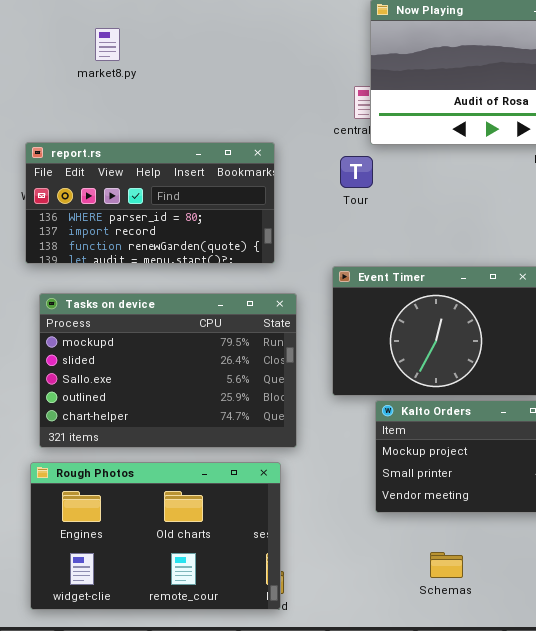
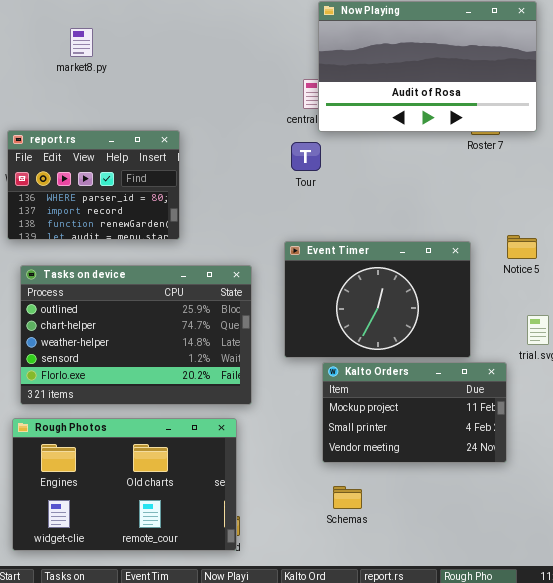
report.rs: [25,142,275,264] -> [7,130,180,240], resized
Tasks on device: [39,293,297,448] -> [20,265,252,405], scrolled down 3 rows
Schemas: [430,552,463,578] -> [333,486,362,509], moved

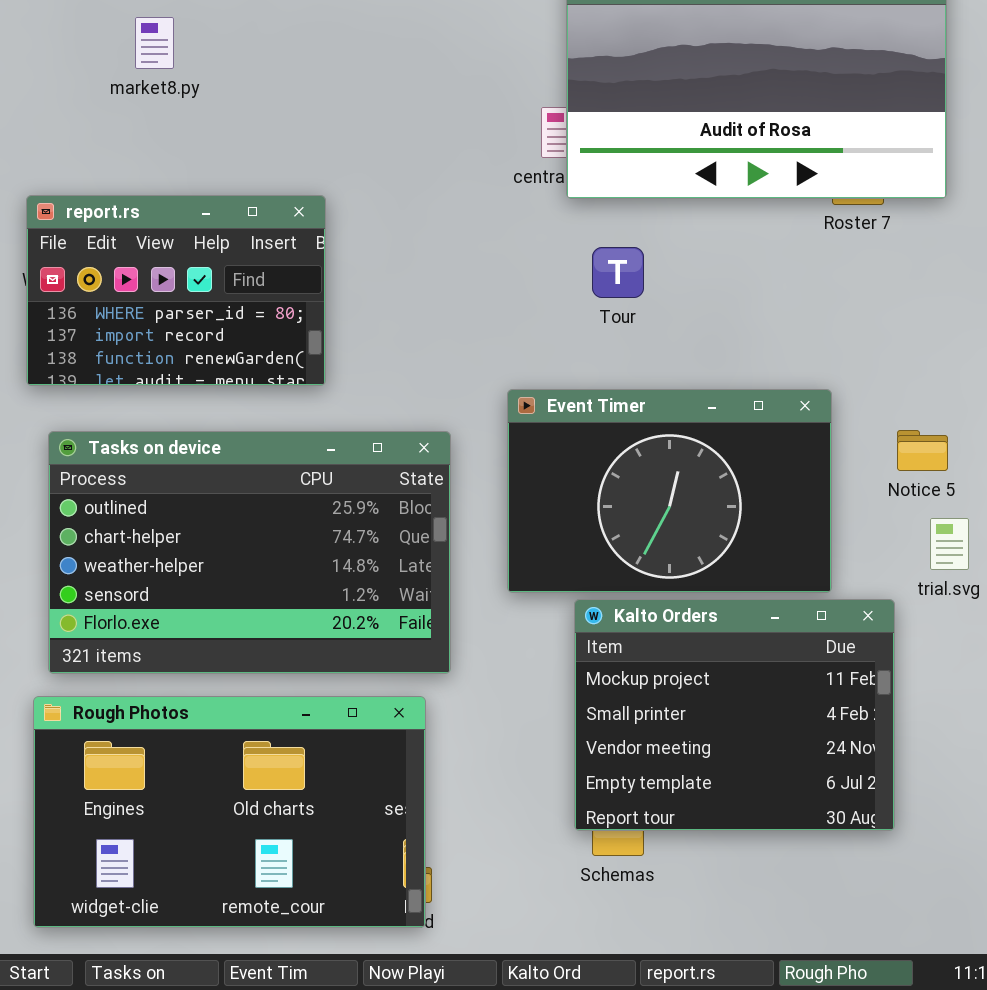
Tour: [291,142,321,171] -> [592,247,644,298], moved
Notice 5: [507,235,537,259] -> [897,430,948,471], moved
Kalto Orders: [322,362,507,463] -> [574,599,895,831], resized

